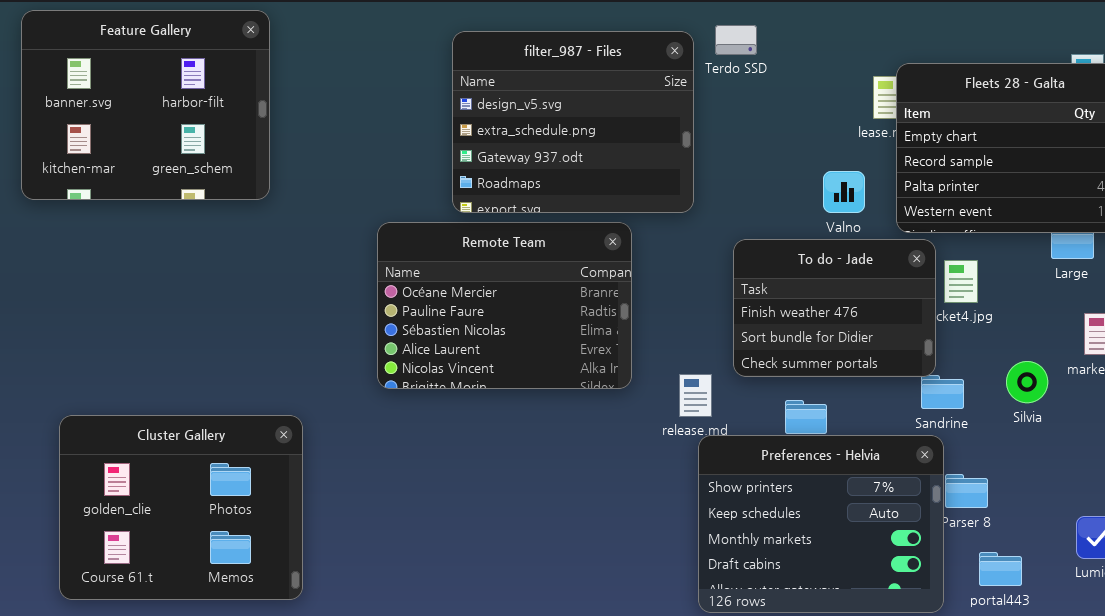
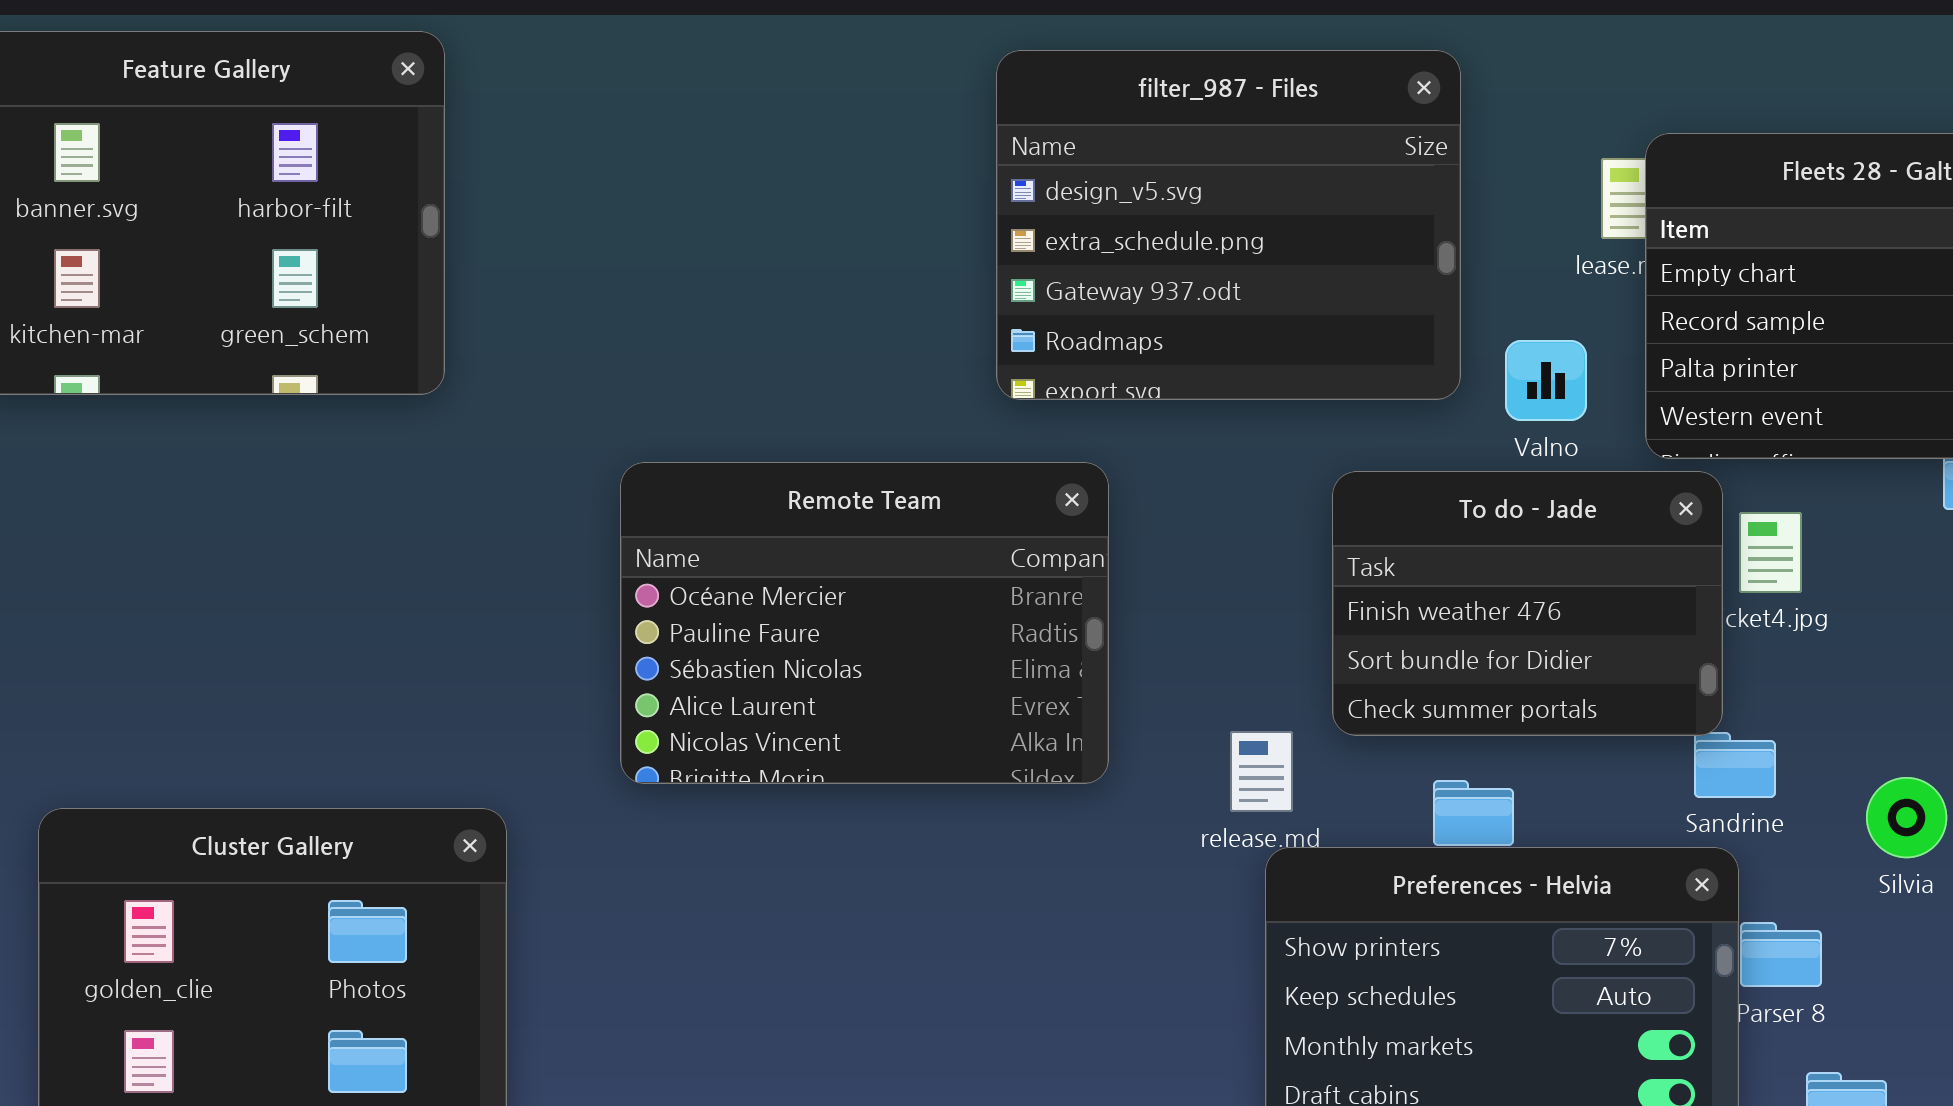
filter_987 - Files: [452,31,694,213] -> [996,50,1461,400], moved
Remote Team: [377,222,632,389] -> [620,462,1109,784], moved
Silvia: [1006,361,1048,403] -> [1866,777,1947,858], moved

